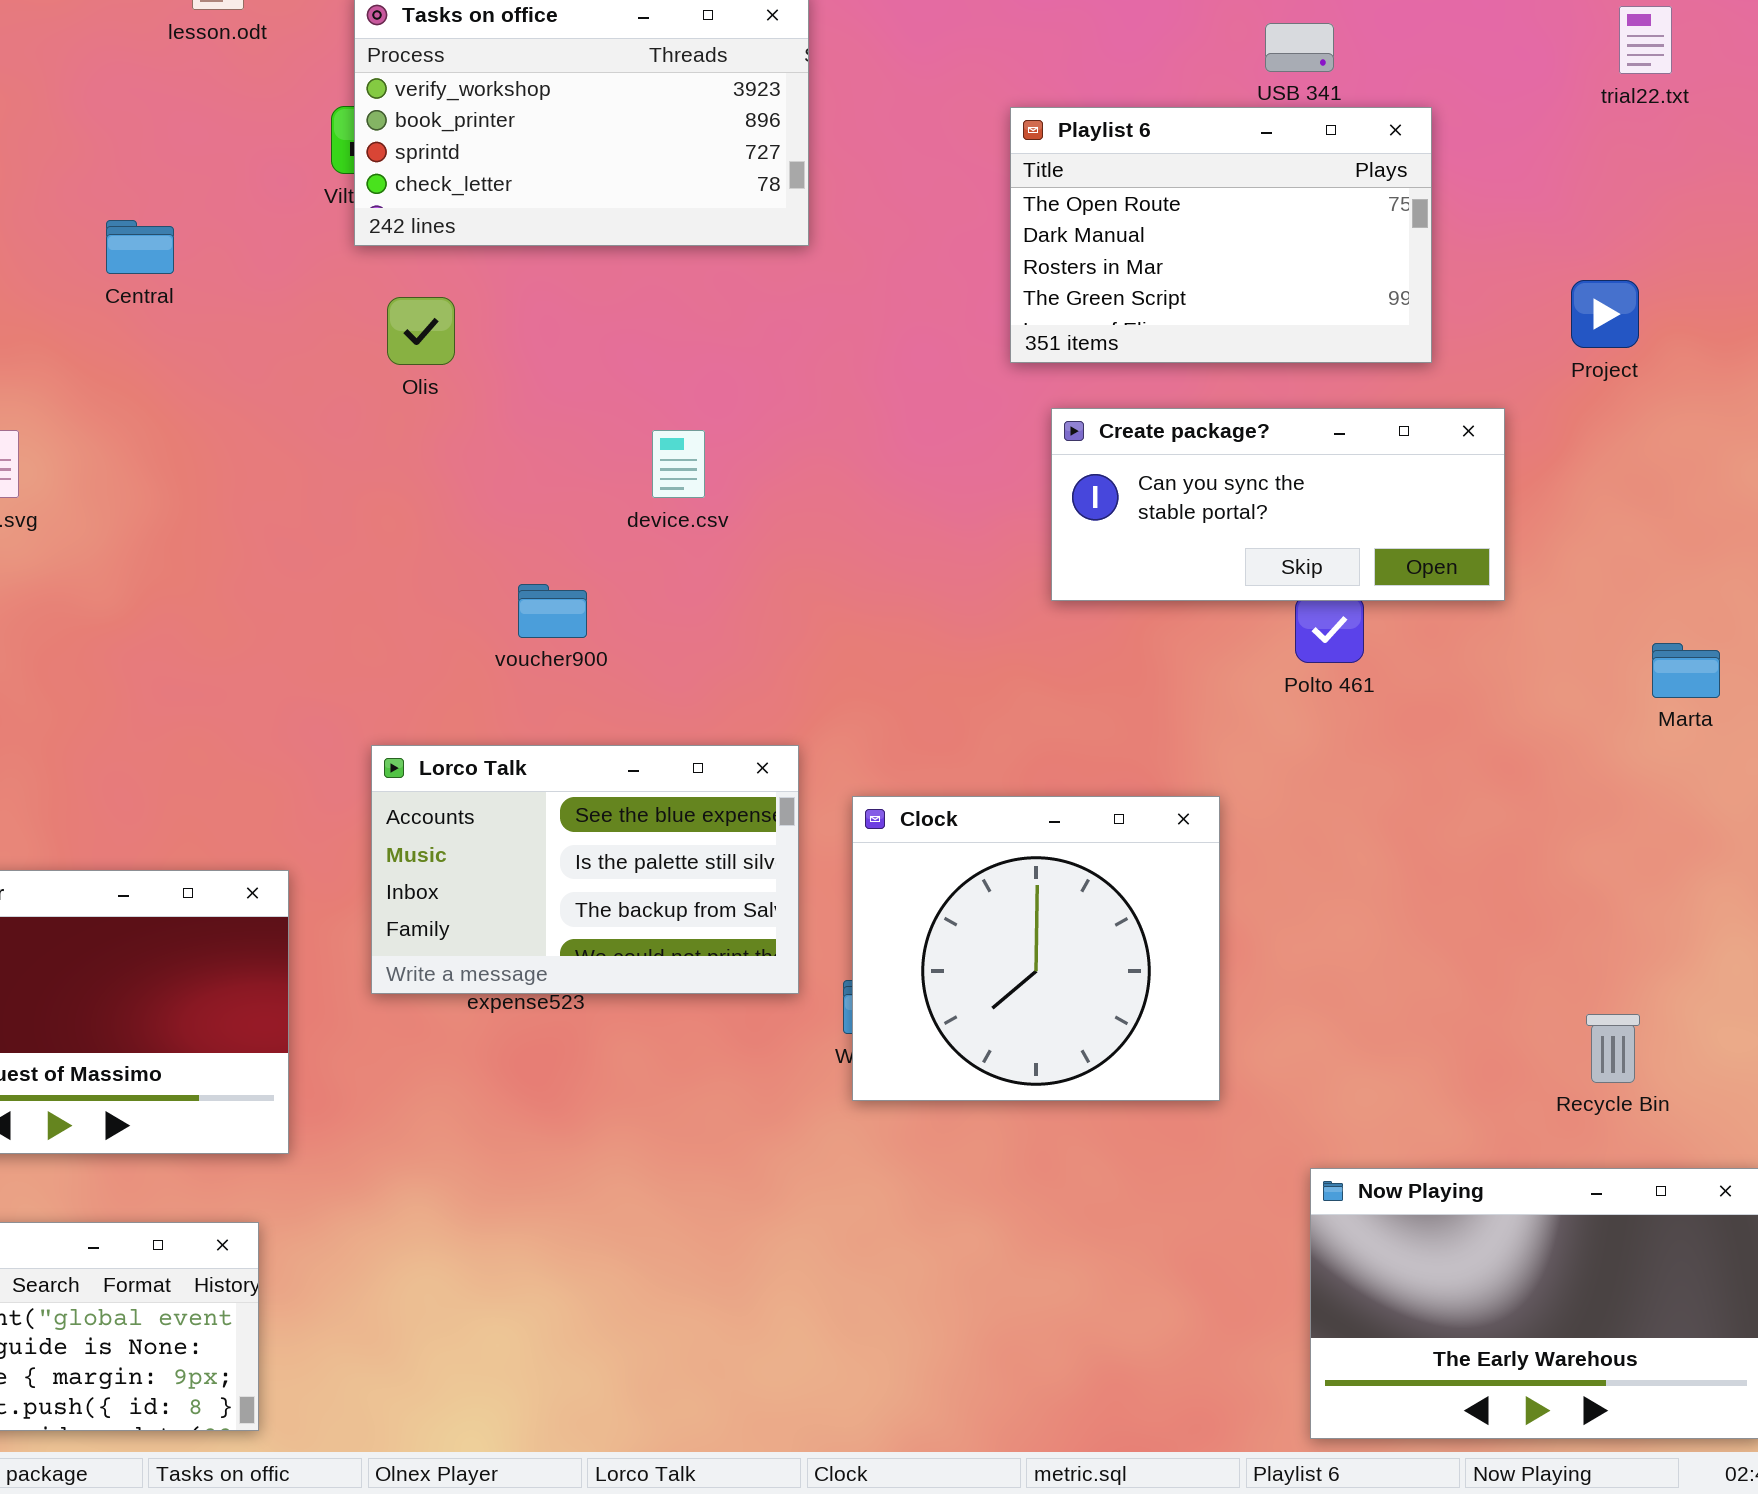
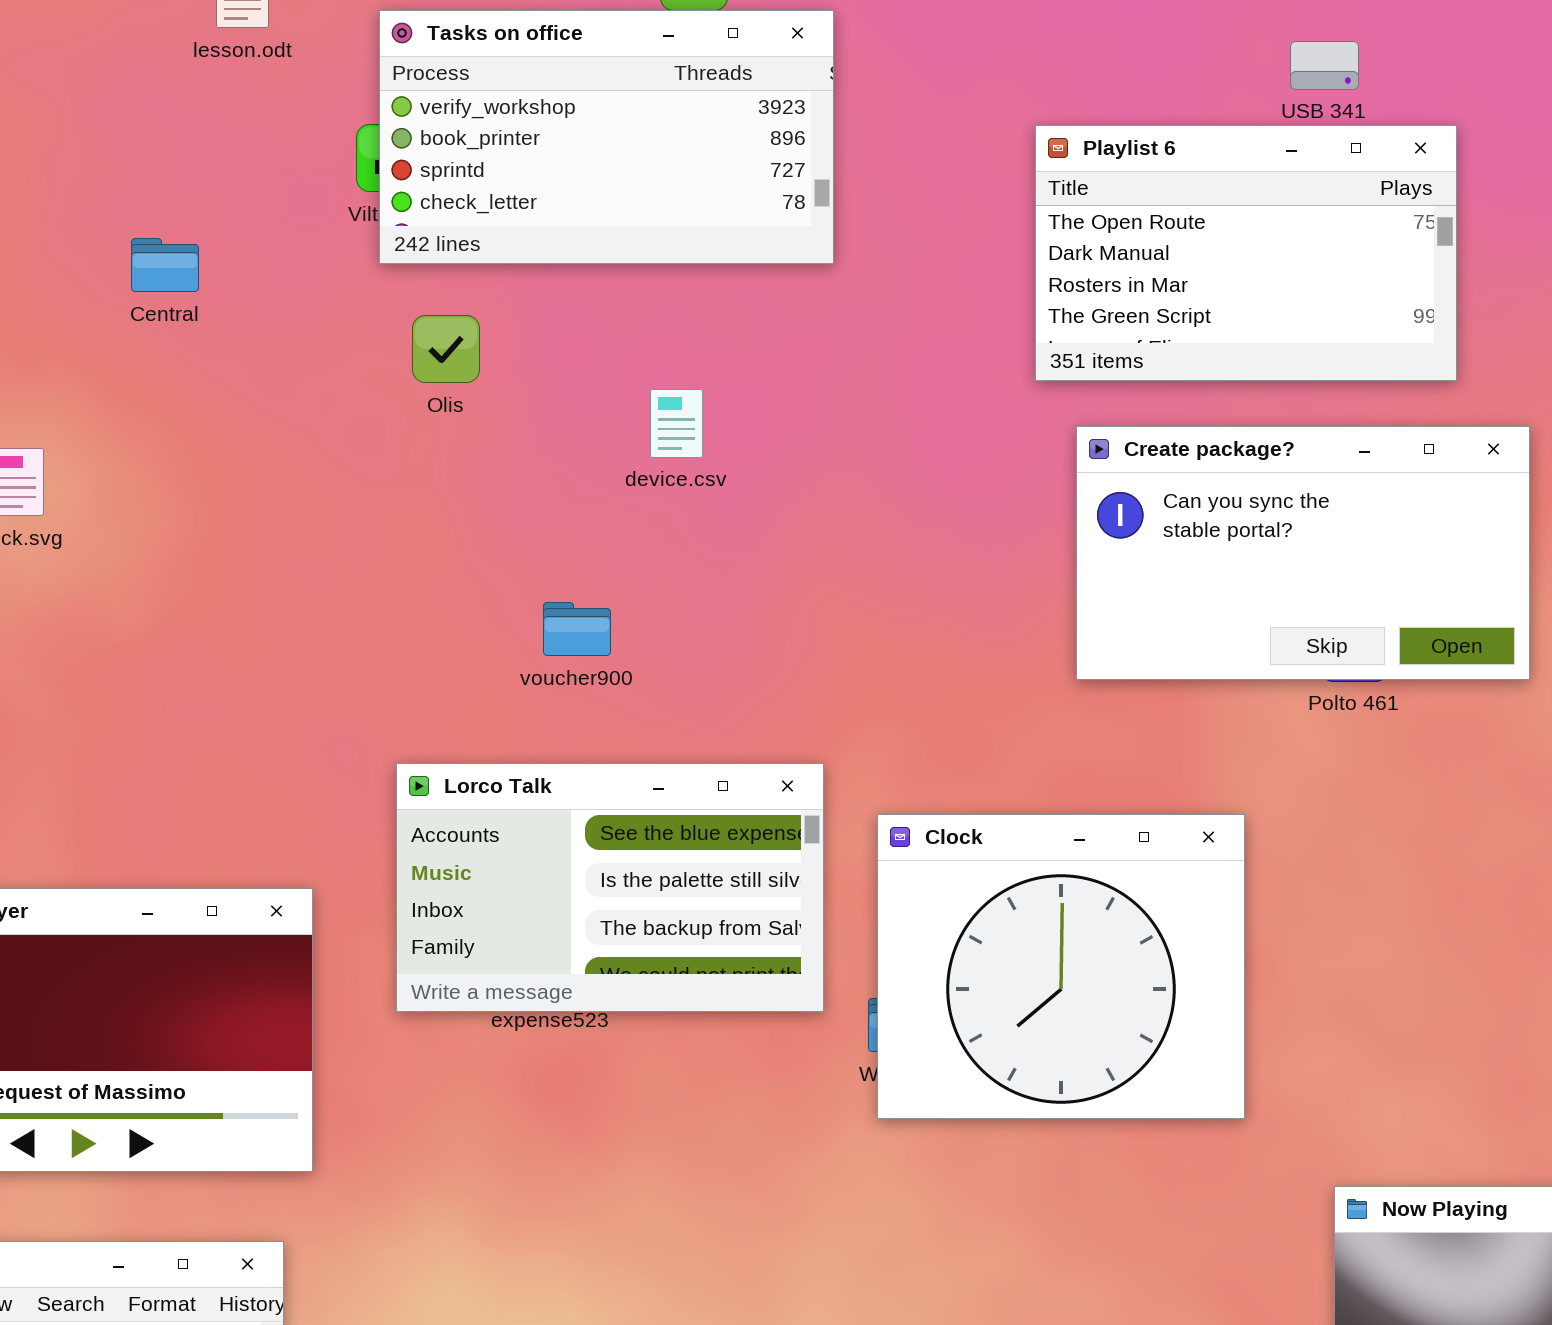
Create package?: [1051,408,1505,601] -> [1076,426,1530,680], resized
device.csv: [652,430,705,498] -> [650,389,703,458], moved

